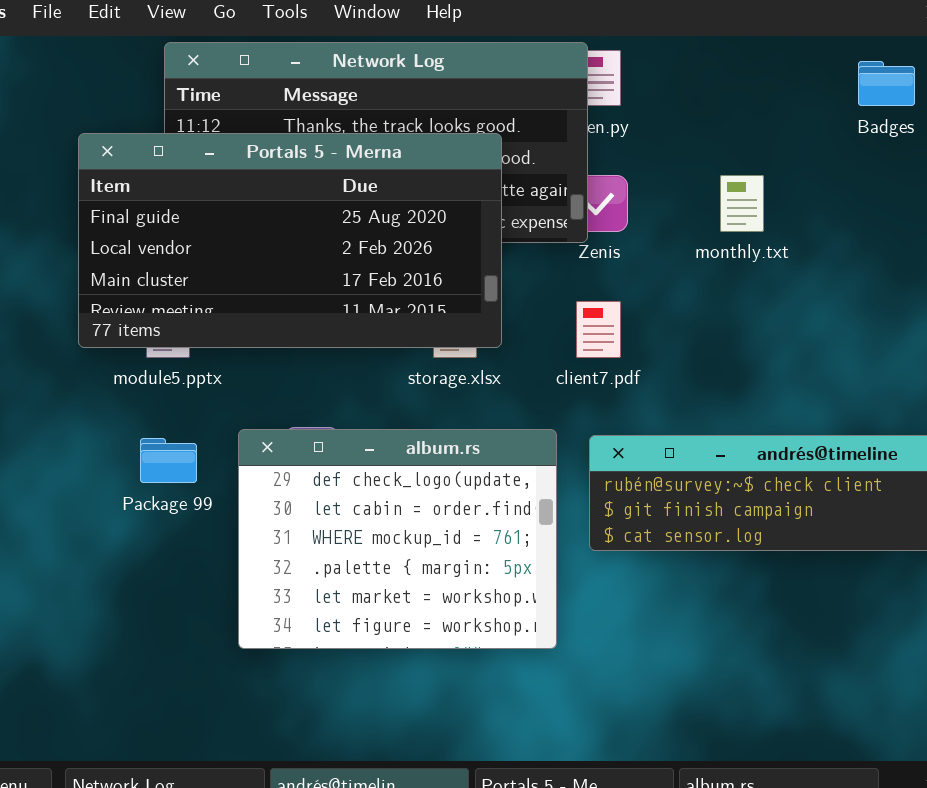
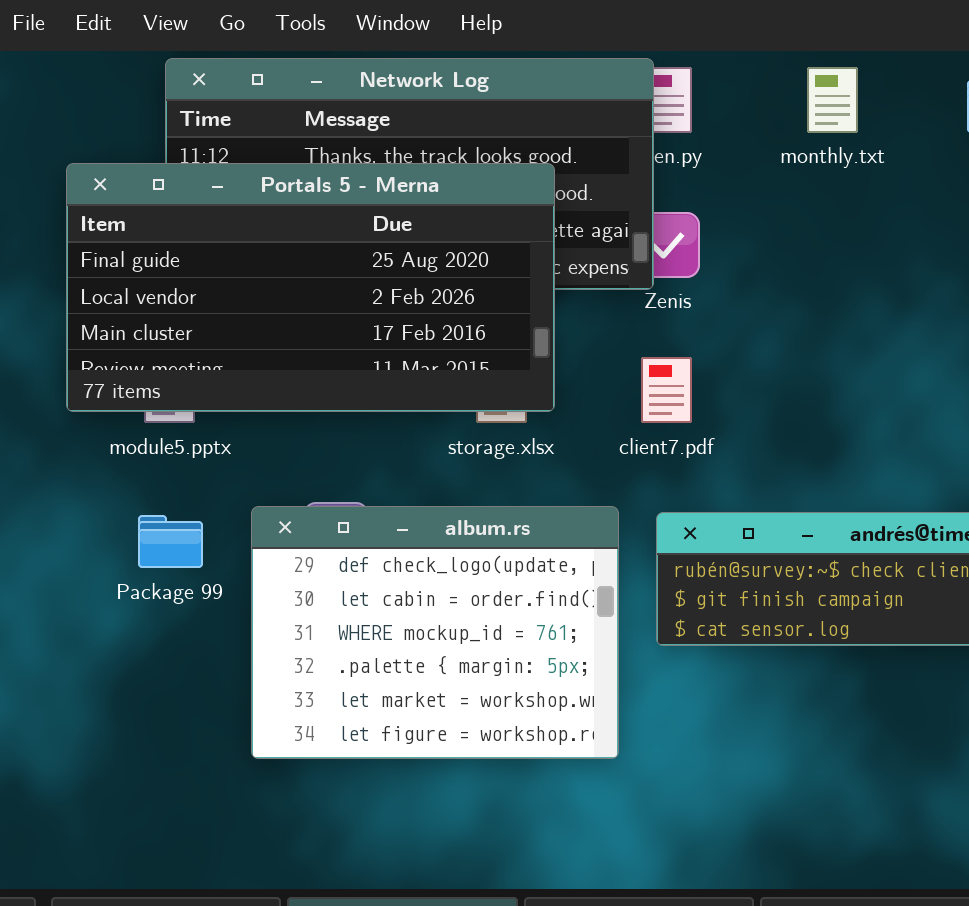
monthly.txt: [720,175,764,232] -> [807,67,858,133], moved

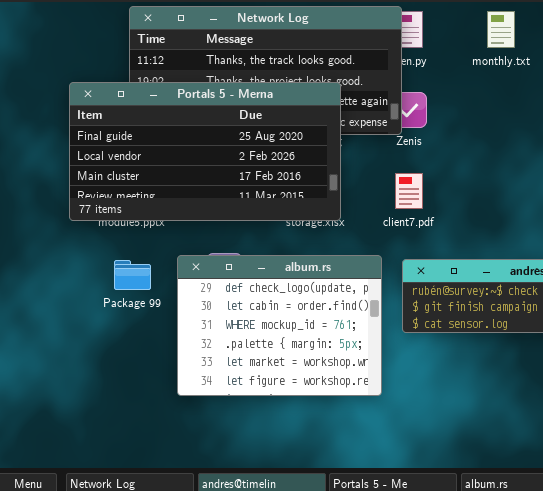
Portals 5 - Merna: [66,163,555,412] -> [69,82,341,221], moved

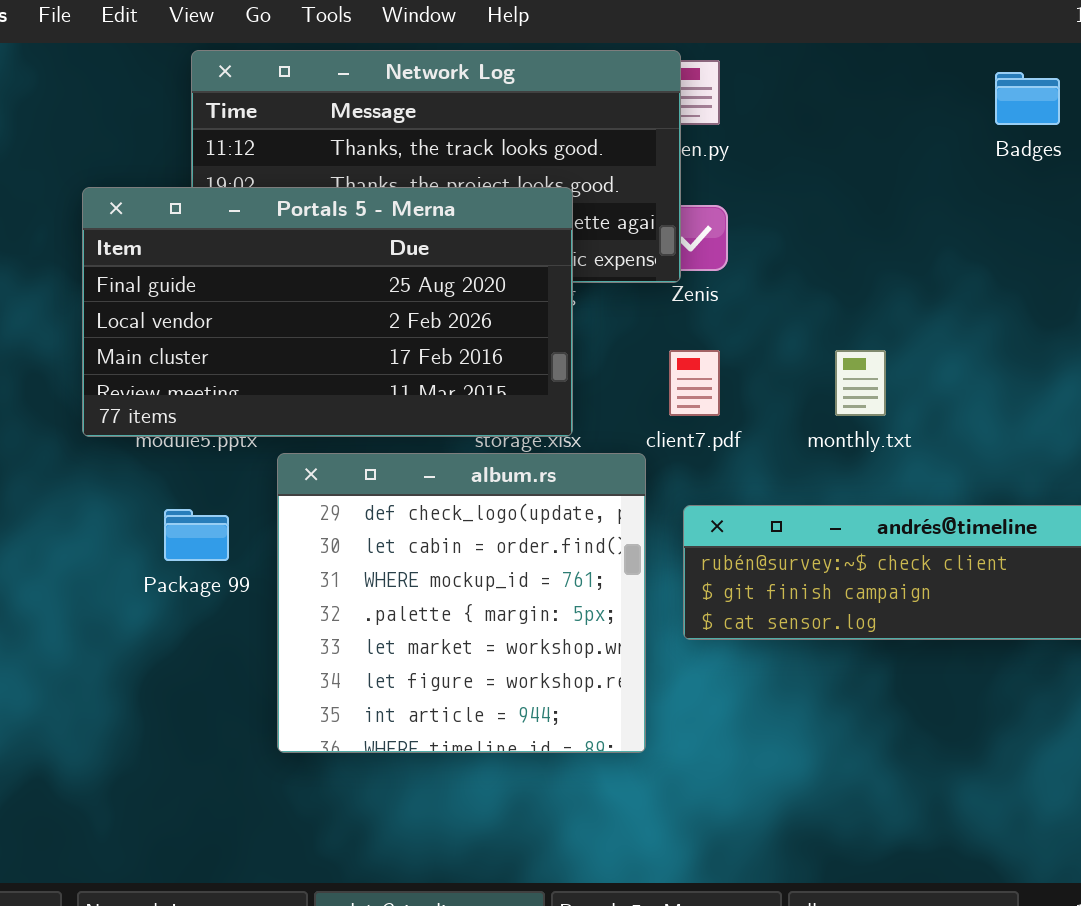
monthly.txt: [487,11,515,48] -> [835,350,886,416], moved
album.rs: [177,255,382,396] -> [277,453,646,753], resized

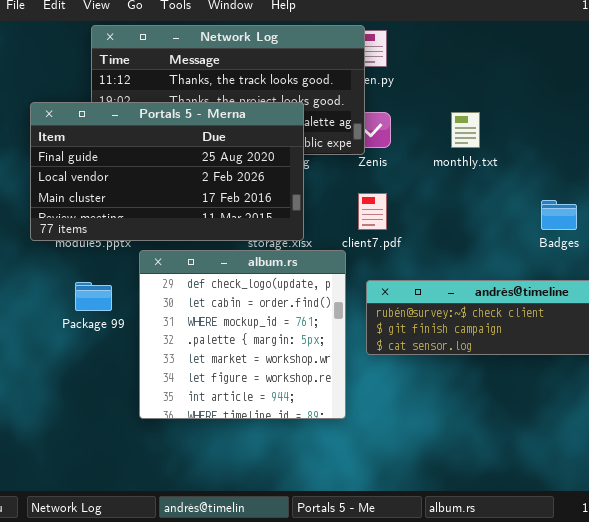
Badges: [995,72,1060,125] -> [541,200,577,230], moved
monthly.txt: [835,350,886,416] -> [451,112,480,148], moved

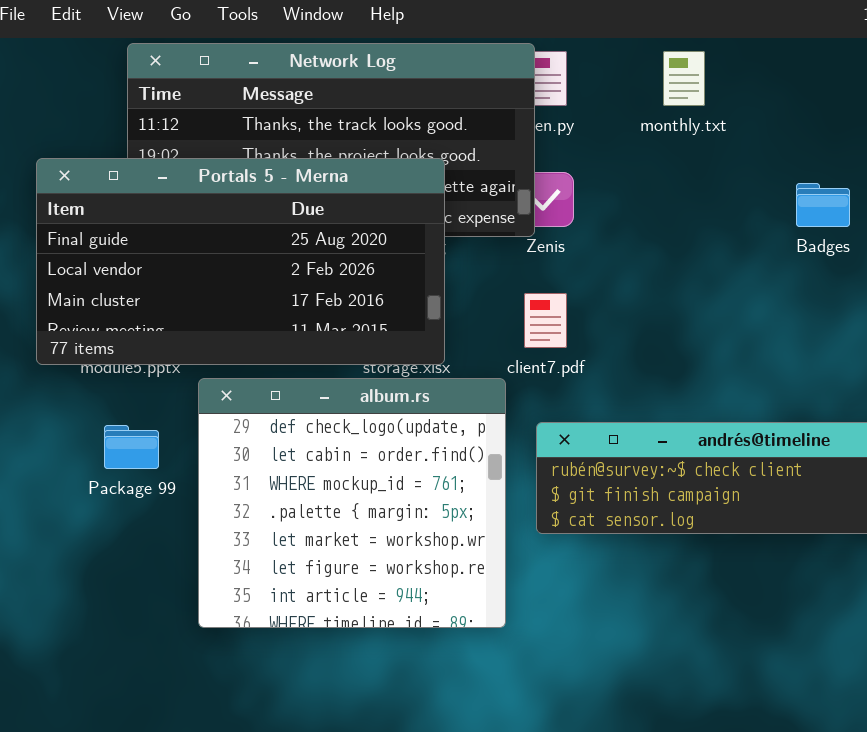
monthly.txt: [451,112,480,148] -> [663,51,705,106], moved
Badges: [541,200,577,230] -> [796,183,850,227], moved

